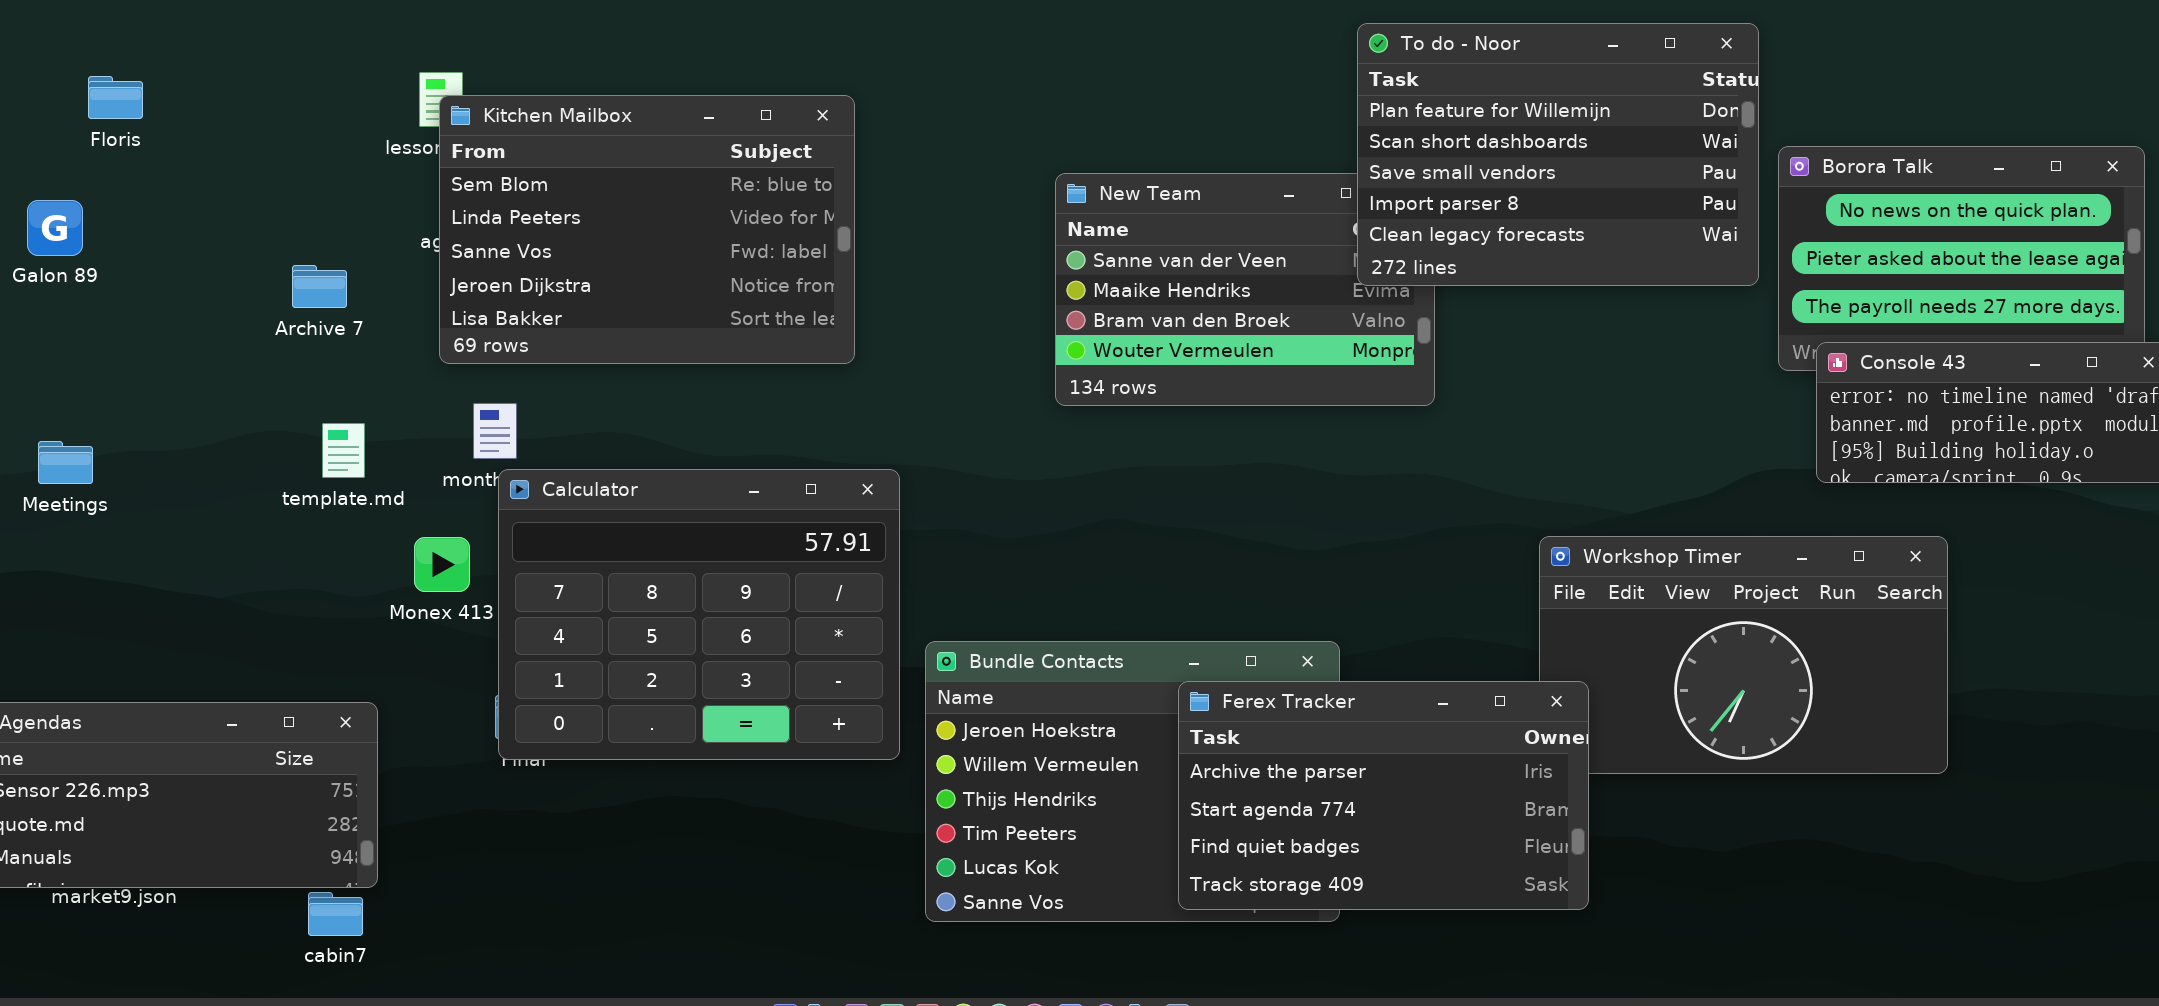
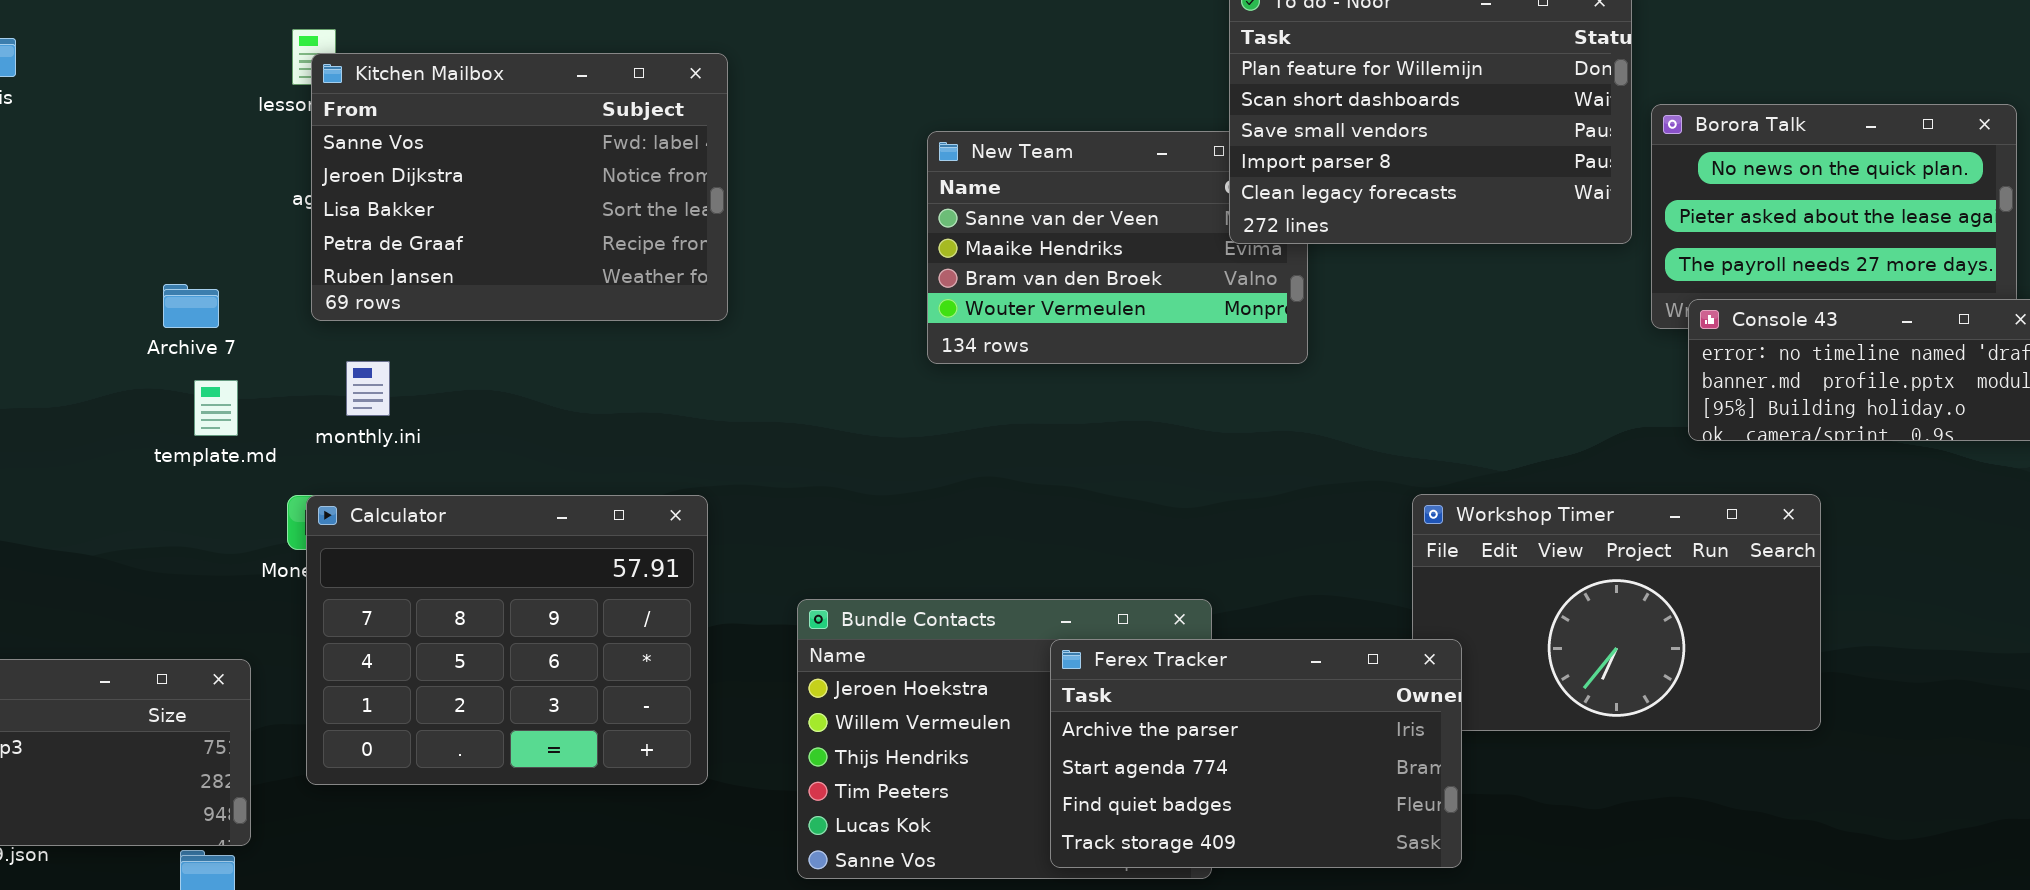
Kitchen Mailbox: [439,95,855,364] -> [311,53,728,321], scrolled down 2 rows
Archive 7: [292,265,347,308] -> [163,284,219,328], moved
Calculator: [498,469,900,760] -> [306,495,708,785], moved

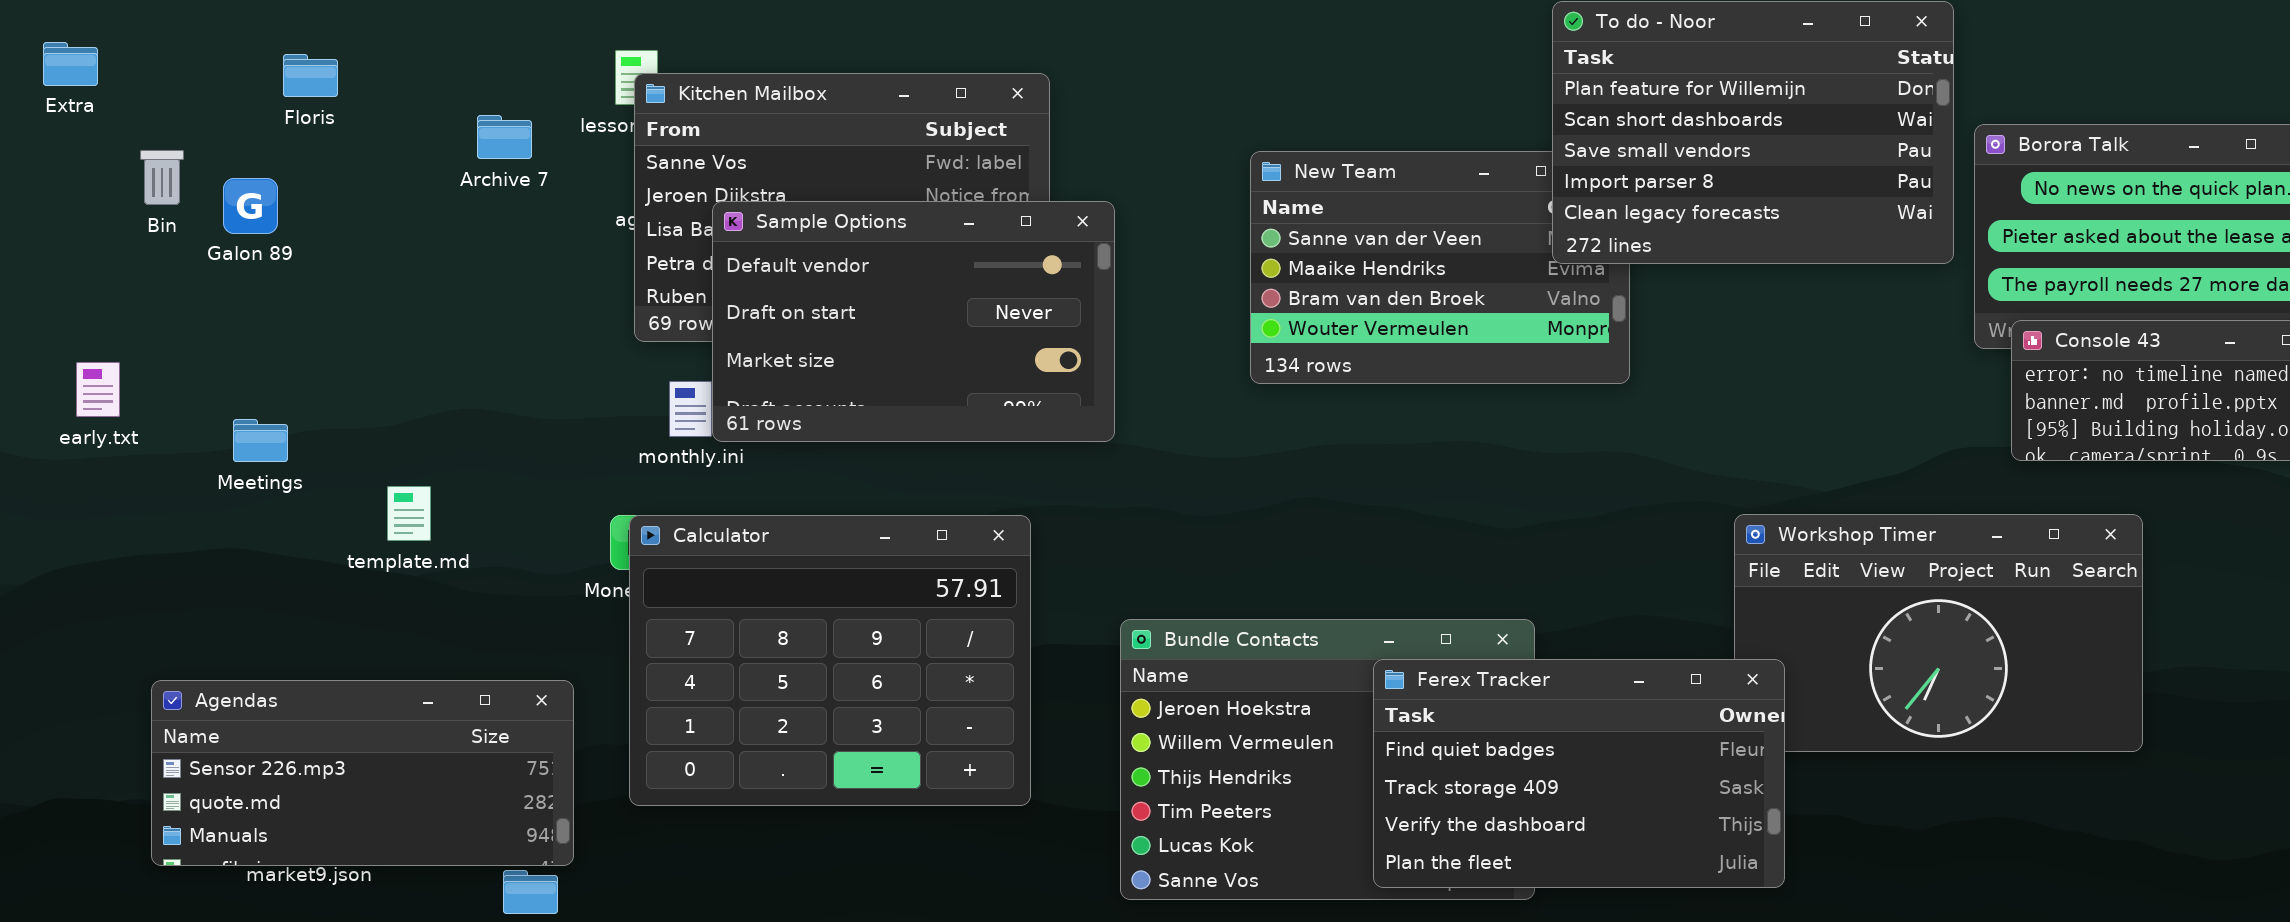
Sample Options: none -> [712,201,1115,442], opened
Archive 7: [163,284,219,328] -> [477,115,532,159], moved
template.md: [194,380,238,436] -> [387,486,431,541], moved
Ferex Tracker: [1050,639,1462,868] -> [1373,659,1785,888], scrolled down 2 rows

